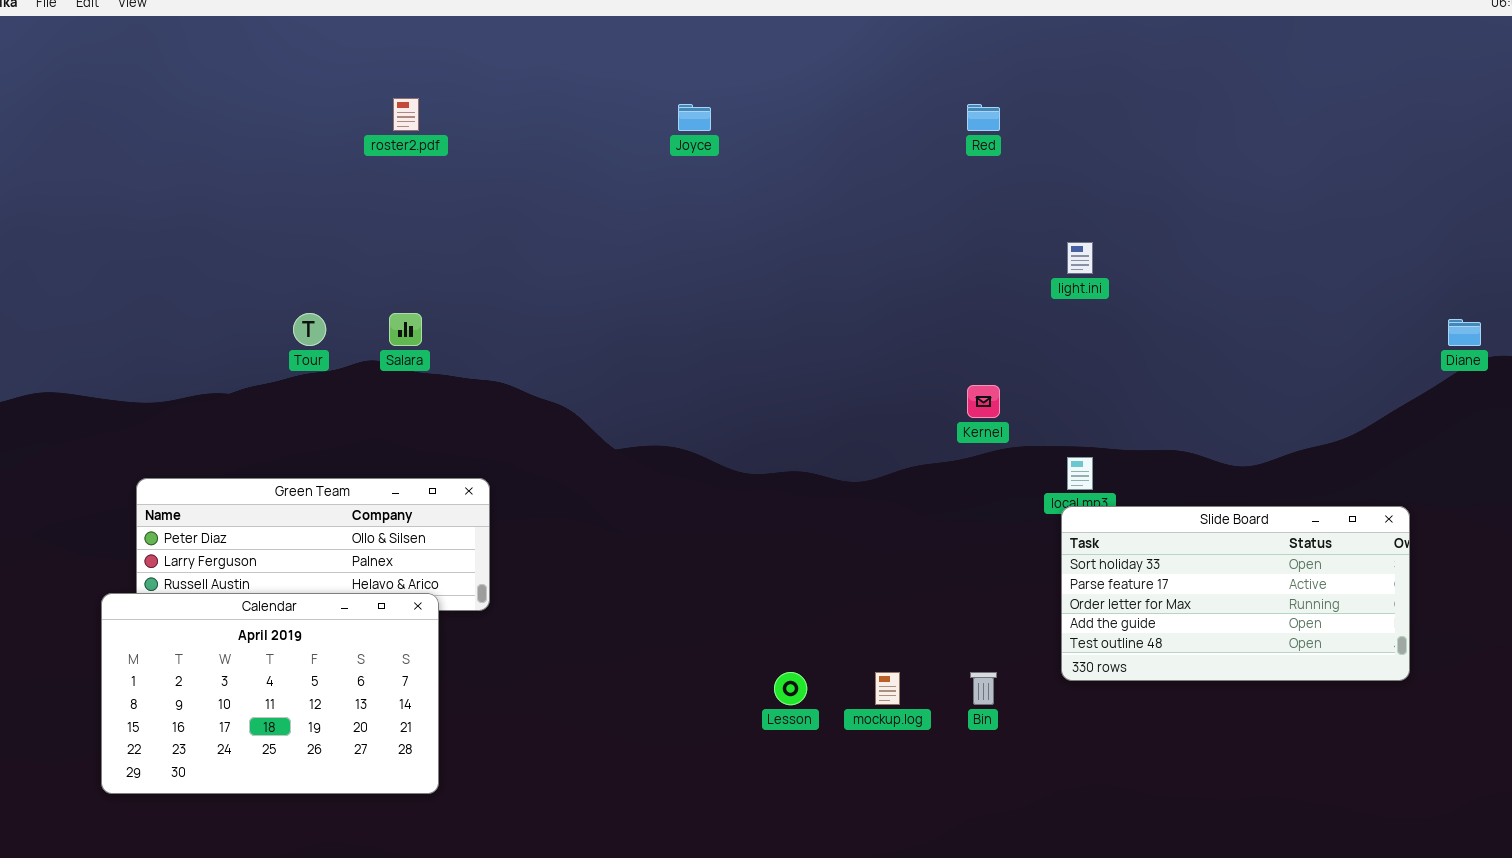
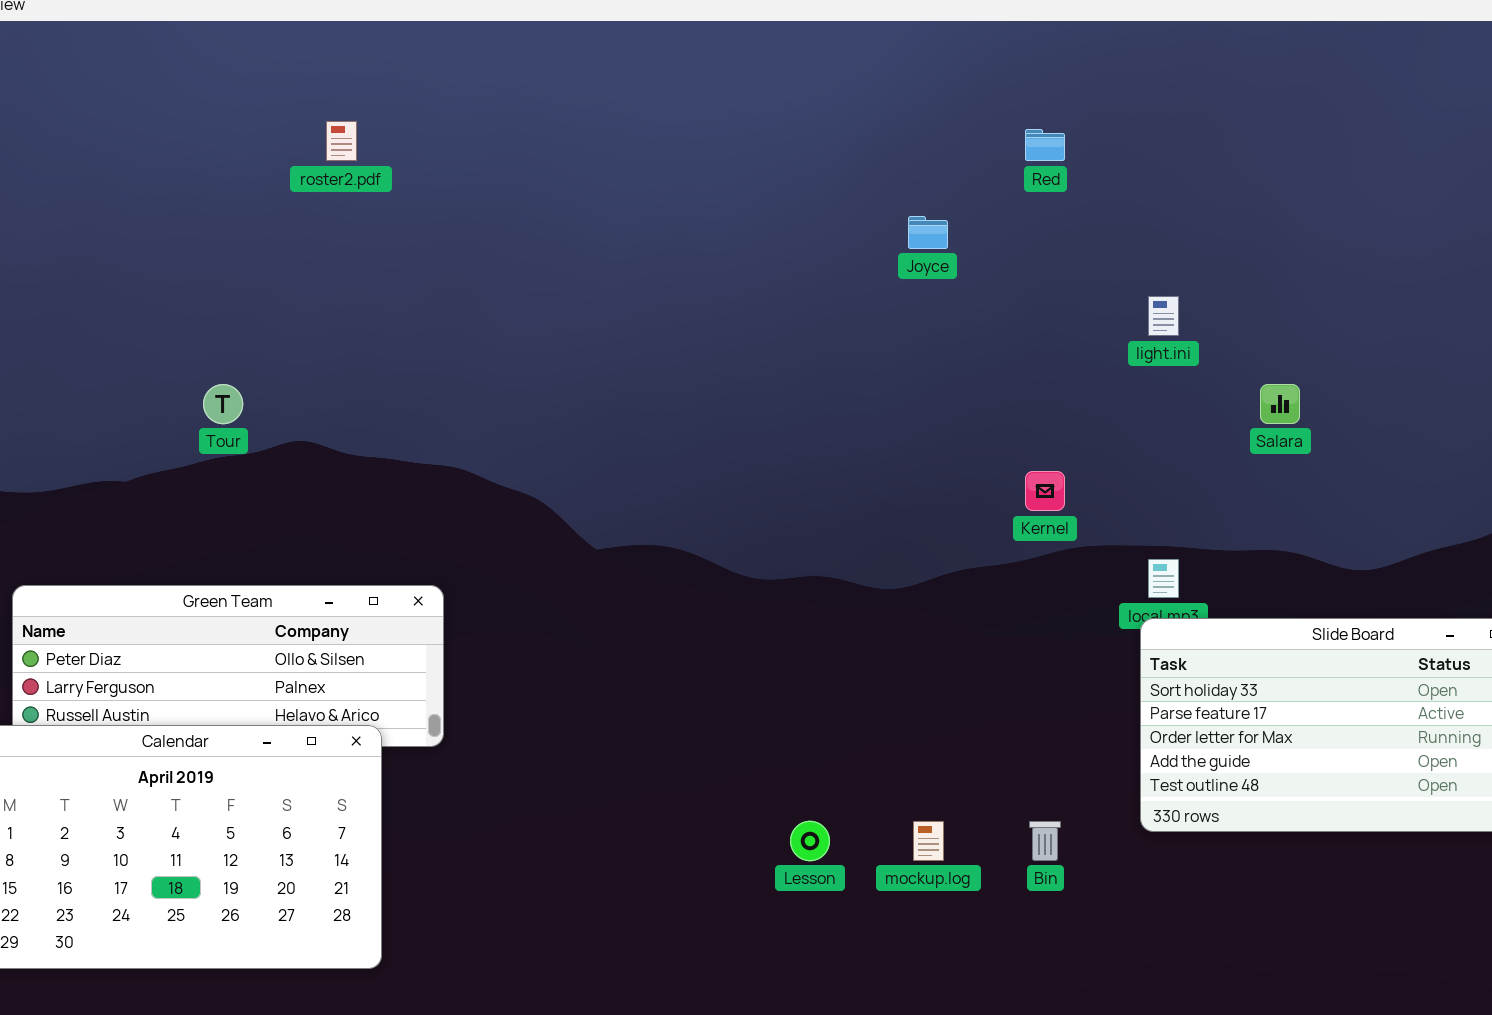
Joyce: [678,104,711,131] -> [908,216,948,249], moved
Salara: [389,313,422,346] -> [1260,384,1300,424], moved

